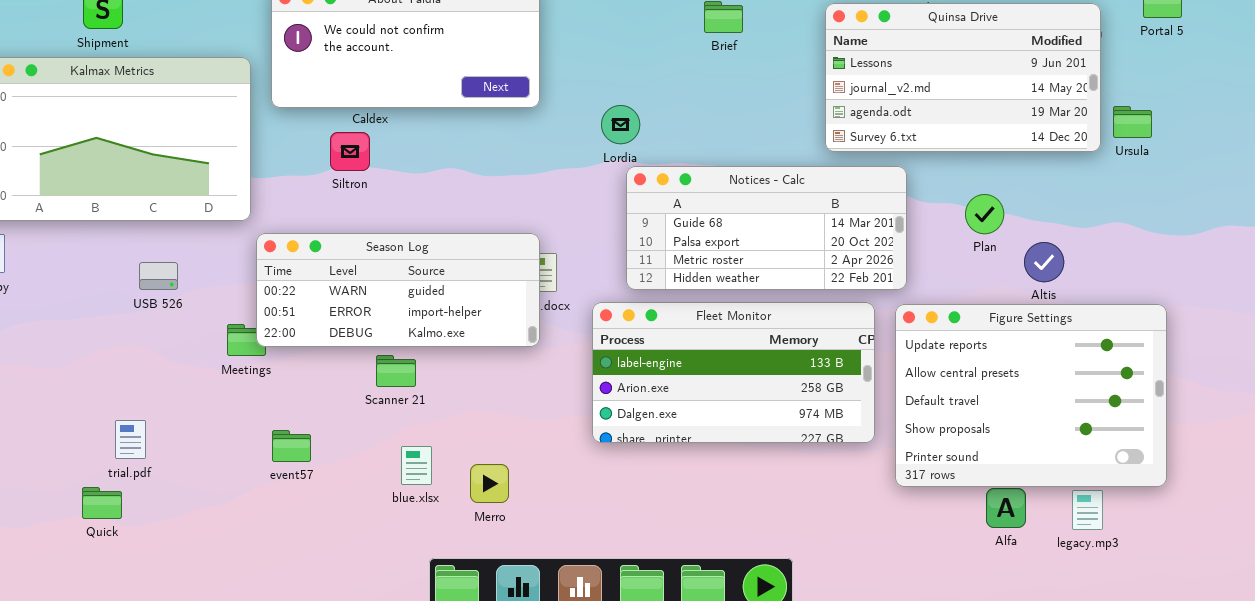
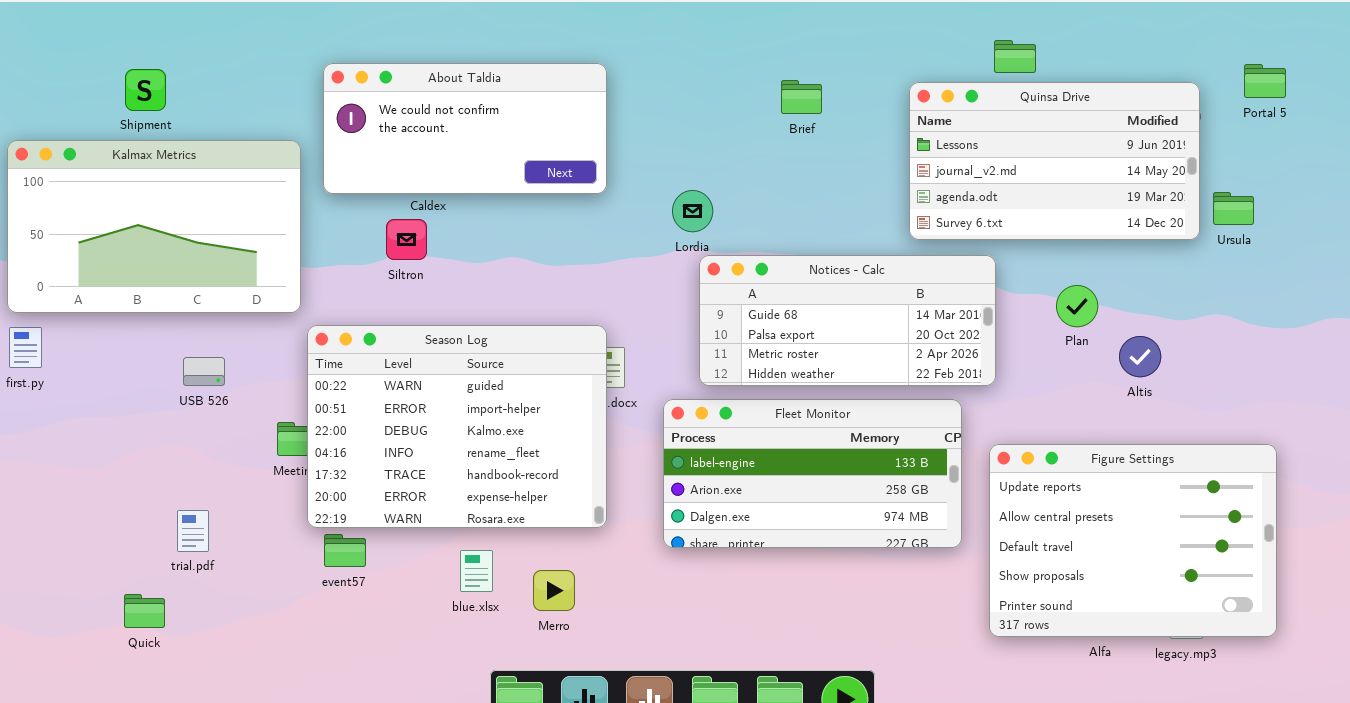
Season Log: [256,233,540,347] -> [307,325,607,528], resized
Figure Settings: [895,304,1167,487] -> [989,444,1277,637], moved
trial.pdf: [115,420,146,459] -> [177,510,209,552], moved

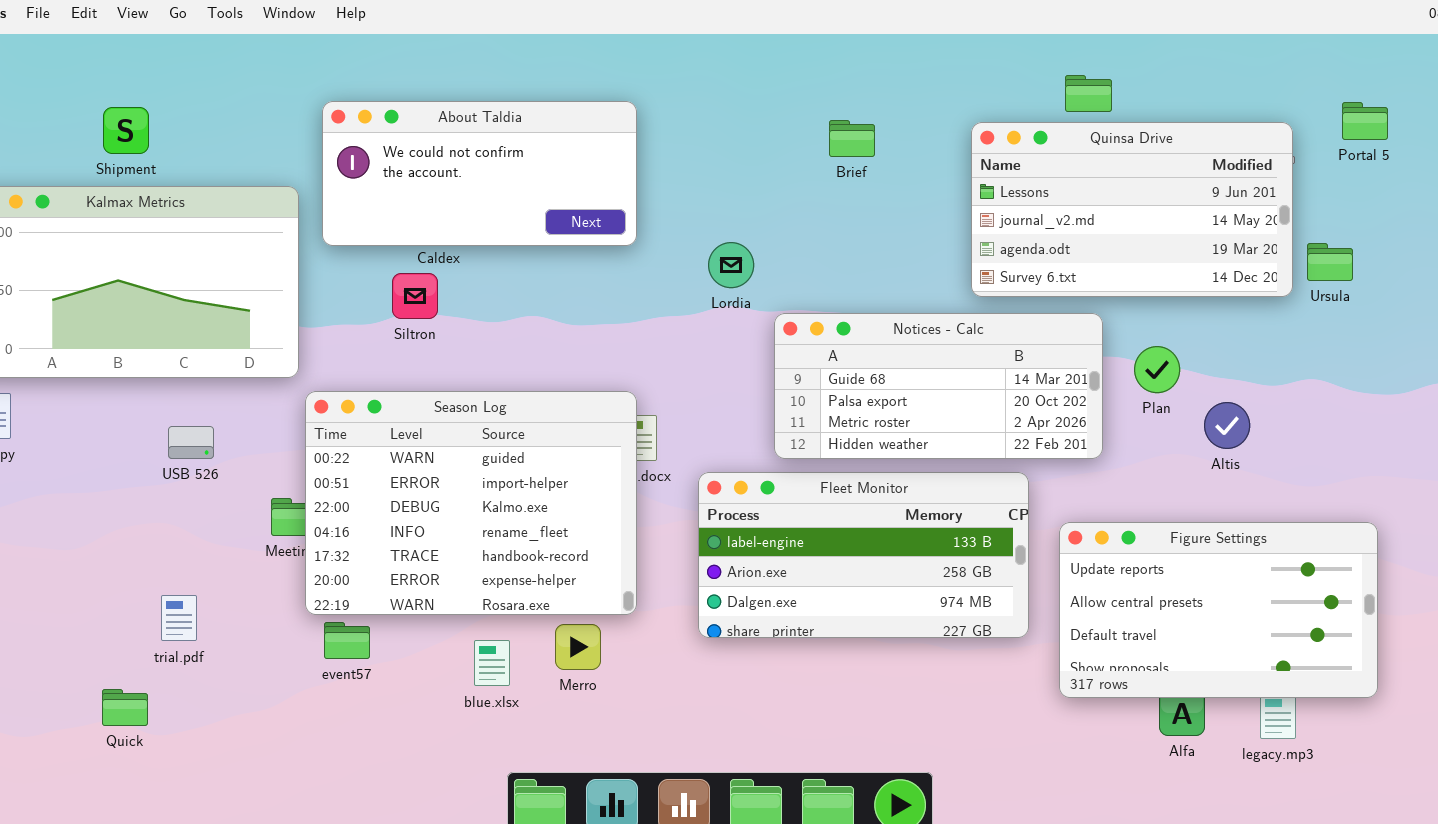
Notices - Calc: [699,255,996,386] -> [774,313,1103,459], moved
Figure Settings: [989,444,1277,637] -> [1059,522,1378,698], resized
Merro: [533,570,575,611] -> [555,624,601,670], moved

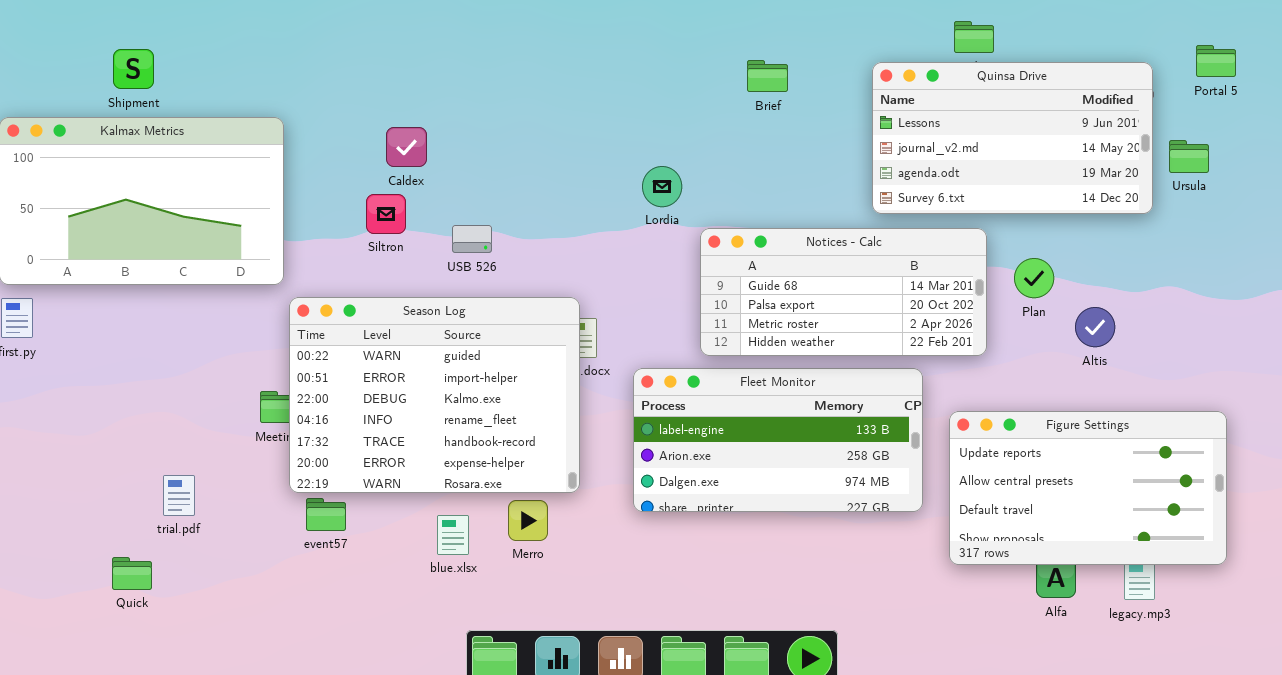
About Taldia: [322,101,637,246] -> none, closed
Ursula: [1307,243,1353,281] -> [1169,140,1209,173], moved
USB 526: [168,426,214,459] -> [452,225,492,253], moved

